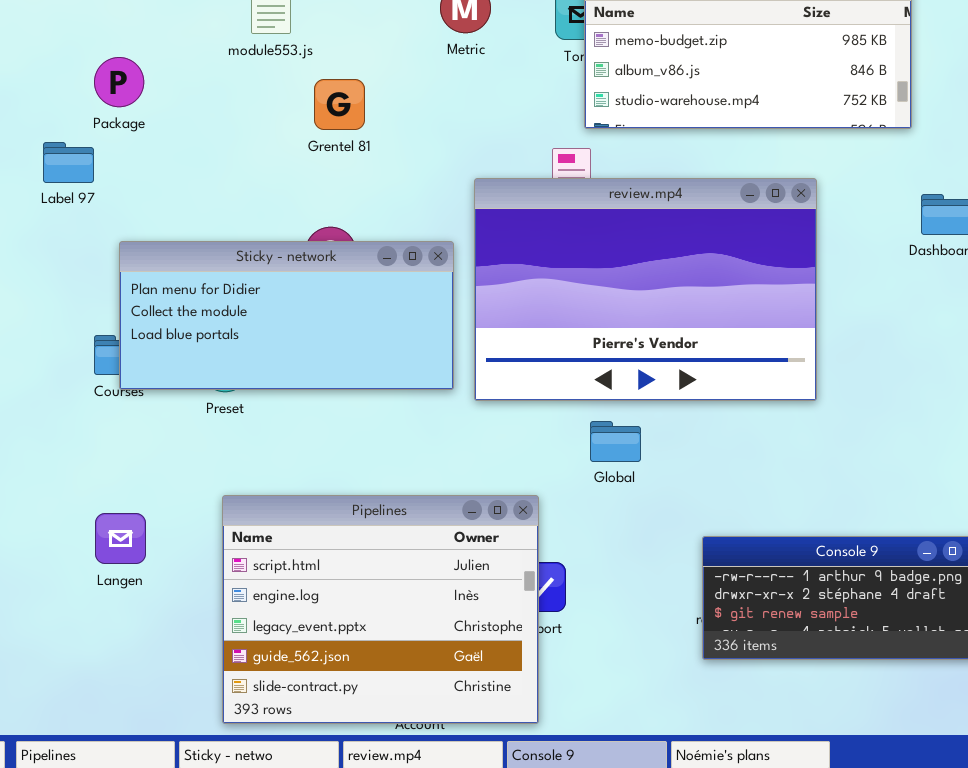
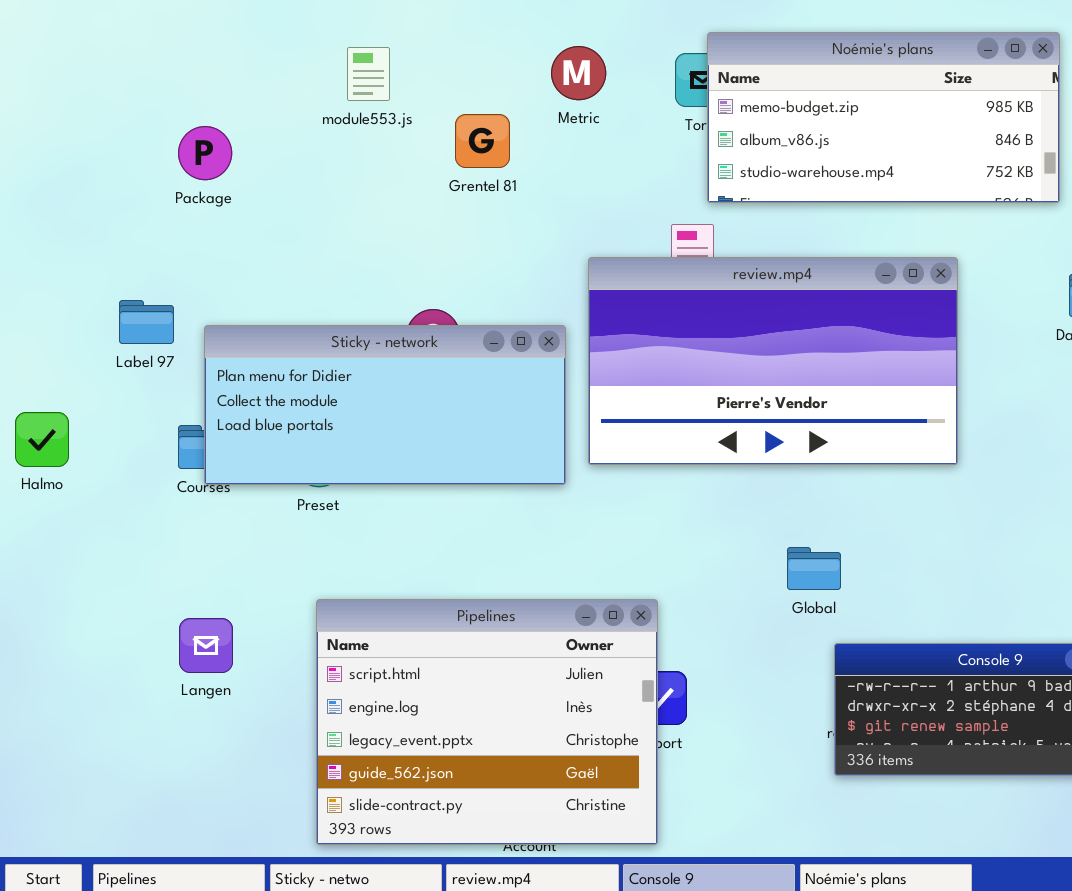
Grentel 81: [314,79,365,130] -> [455,114,510,168], moved
Label 97: [43,142,94,183] -> [119,300,174,344], moved
review.mp4: [474,178,817,401] -> [588,257,958,465], resized
Global: [590,421,641,462] -> [787,547,841,590], moved

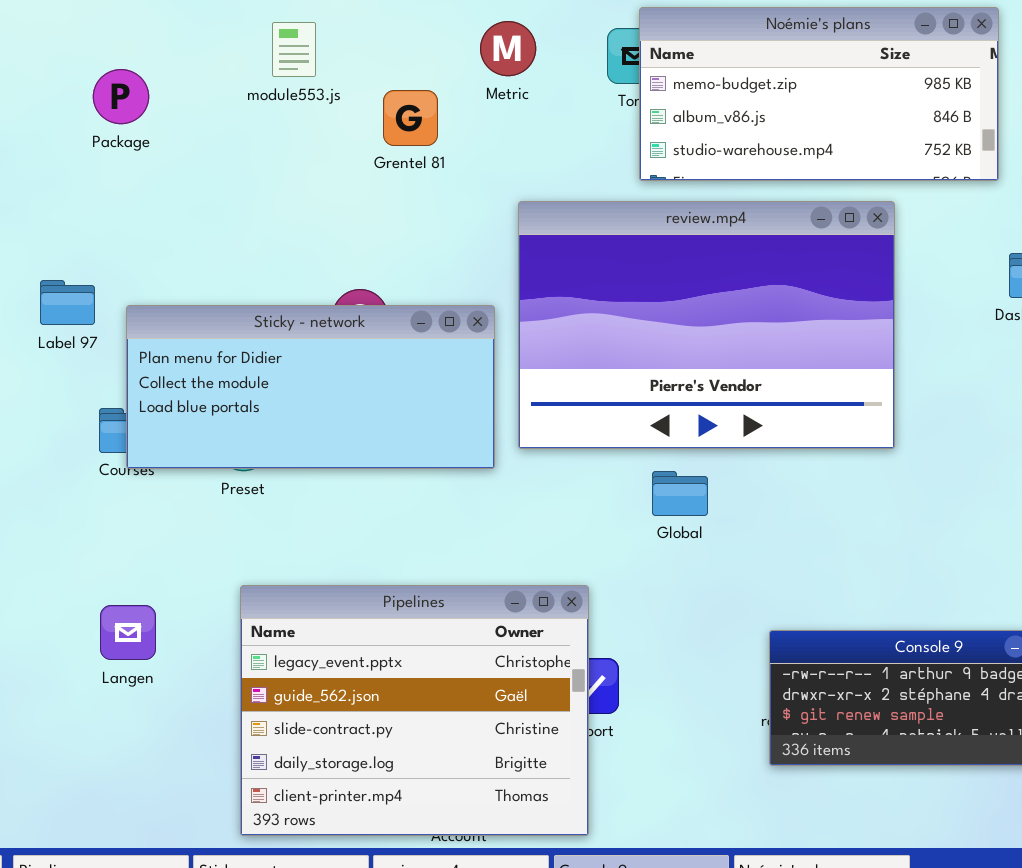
Package: [178,126,232,180] -> [93,69,149,124], moved
review.mp4: [588,257,958,465] -> [518,201,895,449], resized
Global: [787,547,841,590] -> [652,471,708,516], moved
Pipelines: [316,599,658,845] -> [240,585,589,836], scrolled down 2 rows

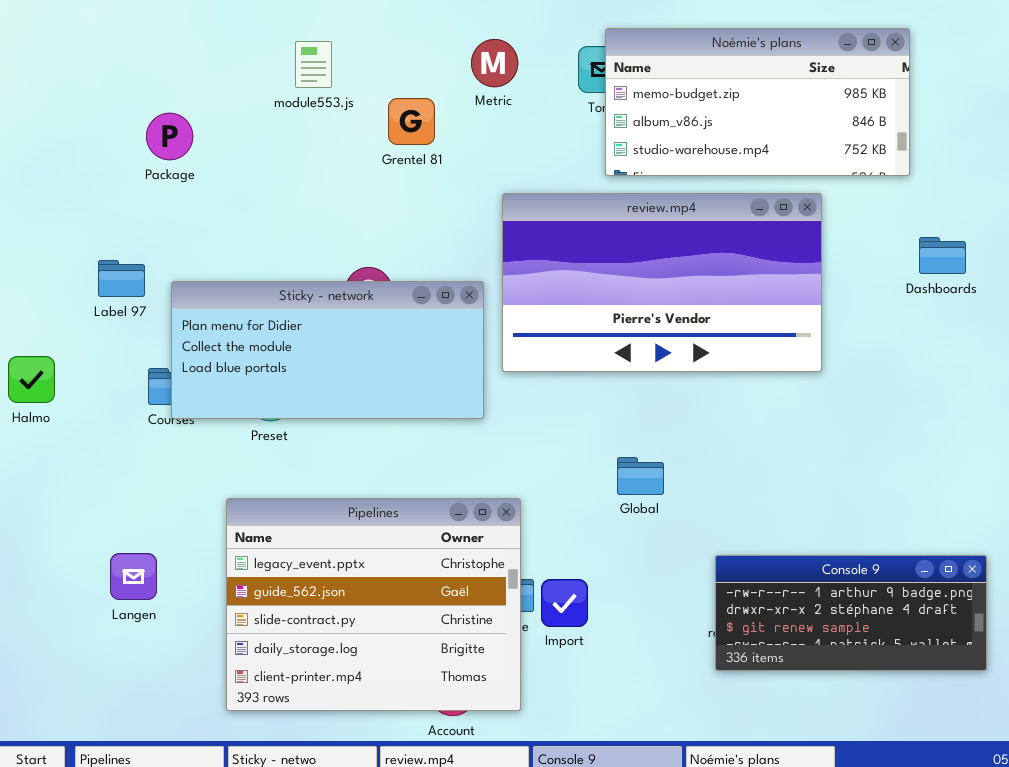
Package: [93,69,149,124] -> [146,113,193,160], moved
review.mp4: [518,201,895,449] -> [502,193,822,372], resized
Global: [652,471,708,516] -> [617,457,664,495], moved
Pipelines: [240,585,589,836] -> [226,498,521,711], moved
Langen: [100,605,156,660] -> [110,553,157,600], moved

